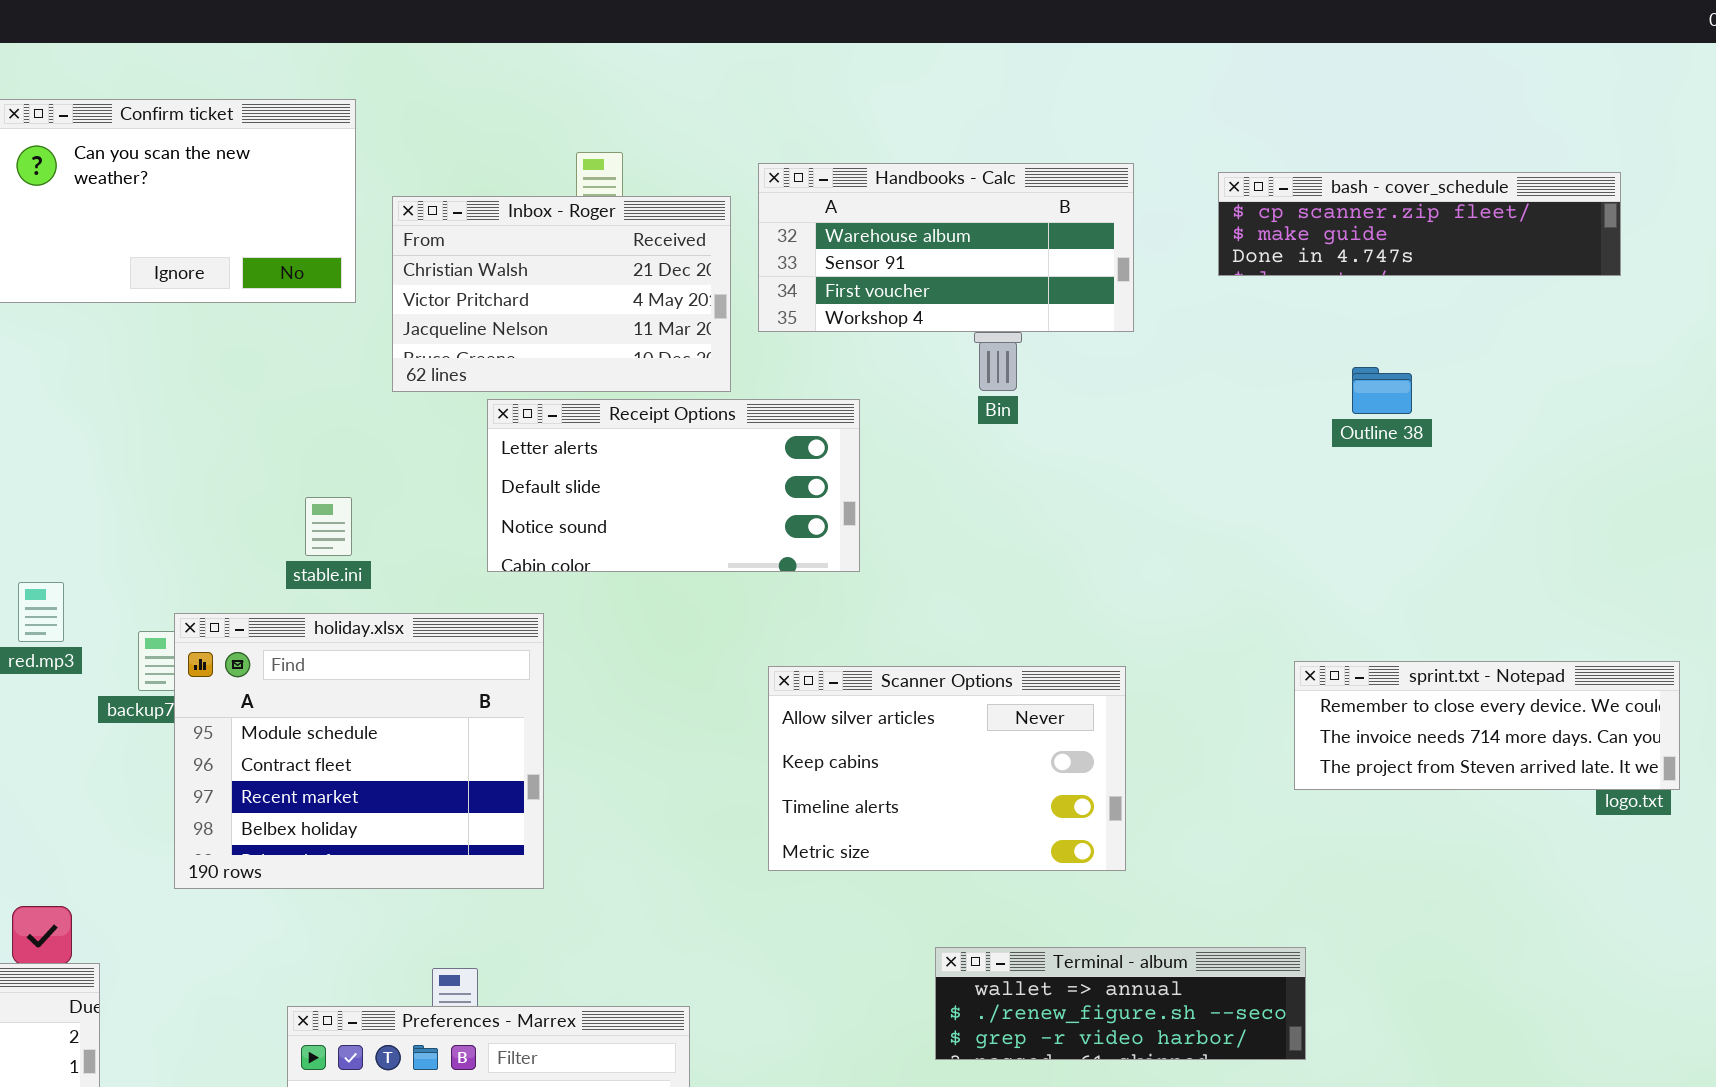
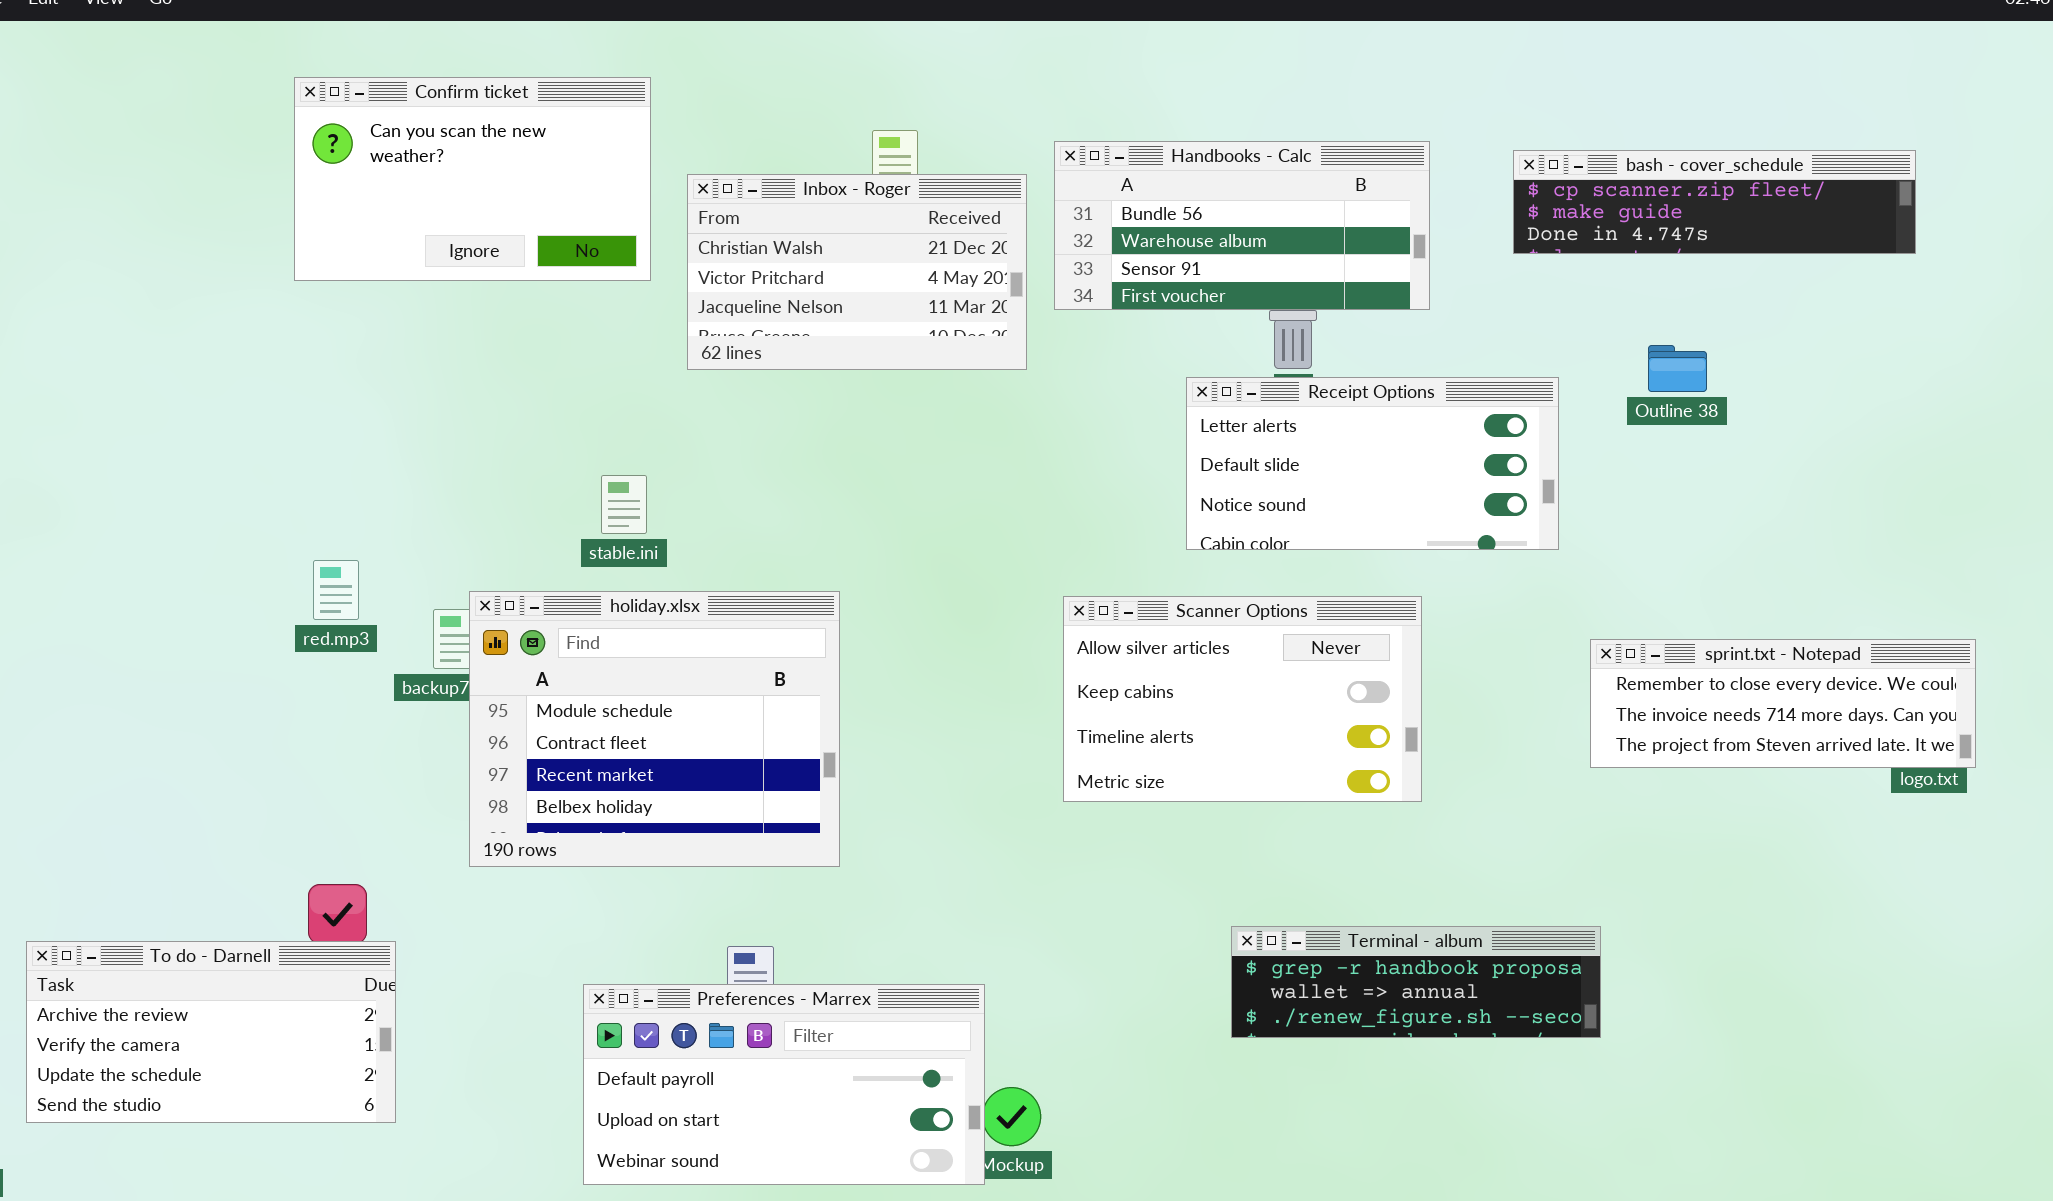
Handbooks - Calc: [758,163,1134,332] -> [1054,141,1430,310], scrolled up 1 row
Receipt Options: [487,399,860,572] -> [1186,377,1559,550], moved
Scanner Options: [768,666,1126,871] -> [1063,596,1422,802], moved
Terminal - album: [935,947,1306,1060] -> [1231,926,1601,1038], scrolled up 1 row

